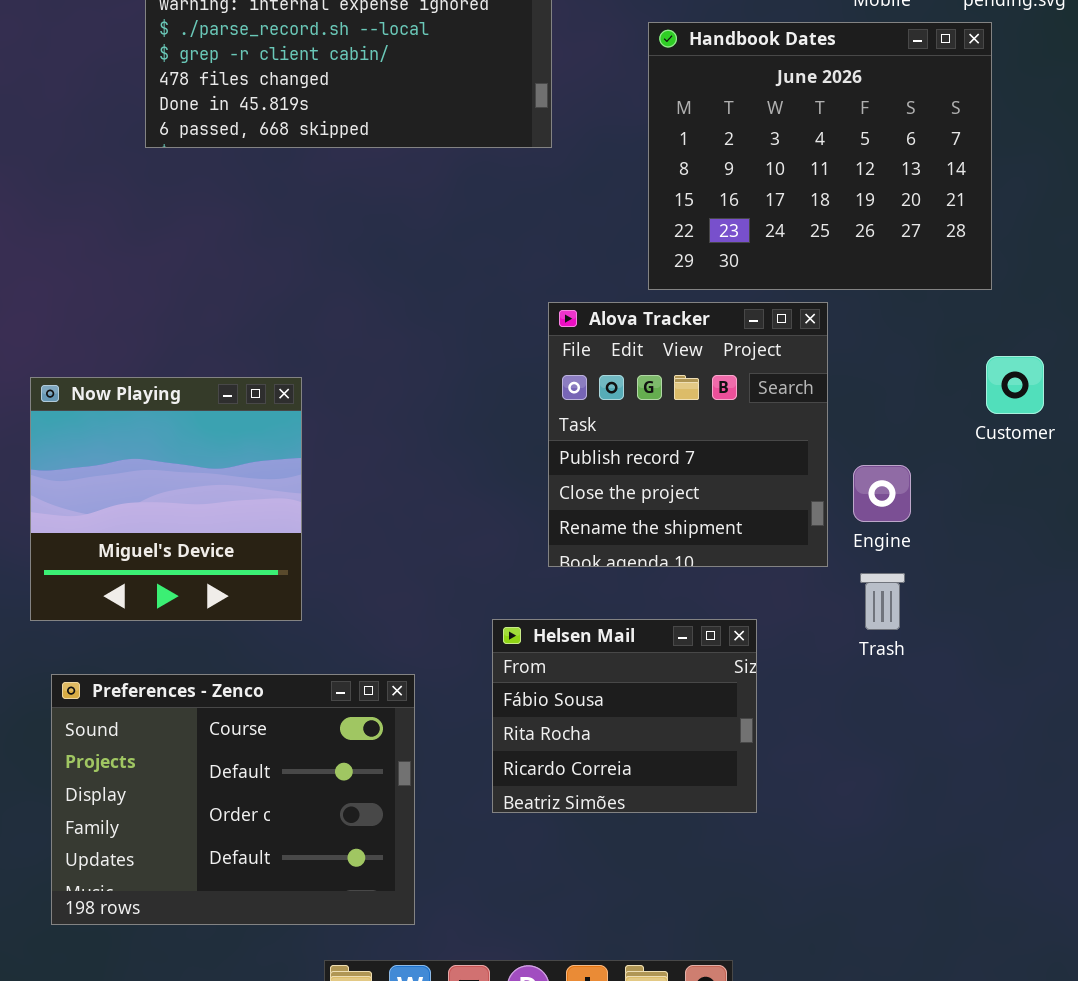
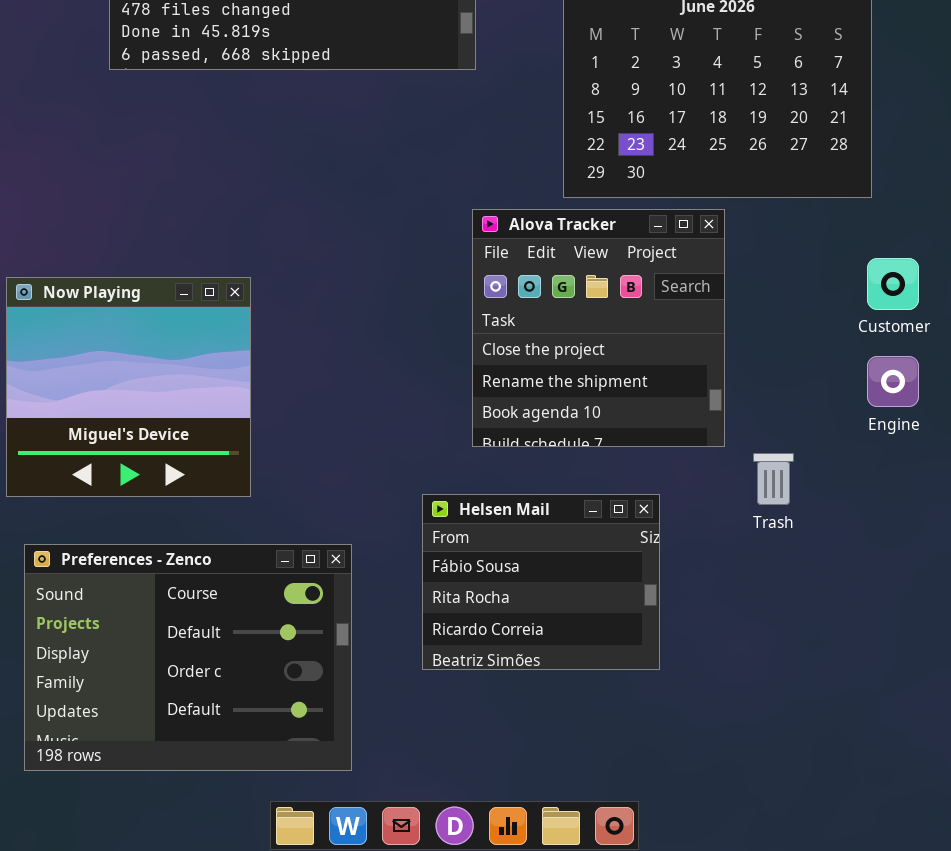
Alova Tracker: [548,302,828,567] -> [472,209,725,447], scrolled down 1 row
Engine: [853,465,911,522] -> [867,356,919,407], moved

